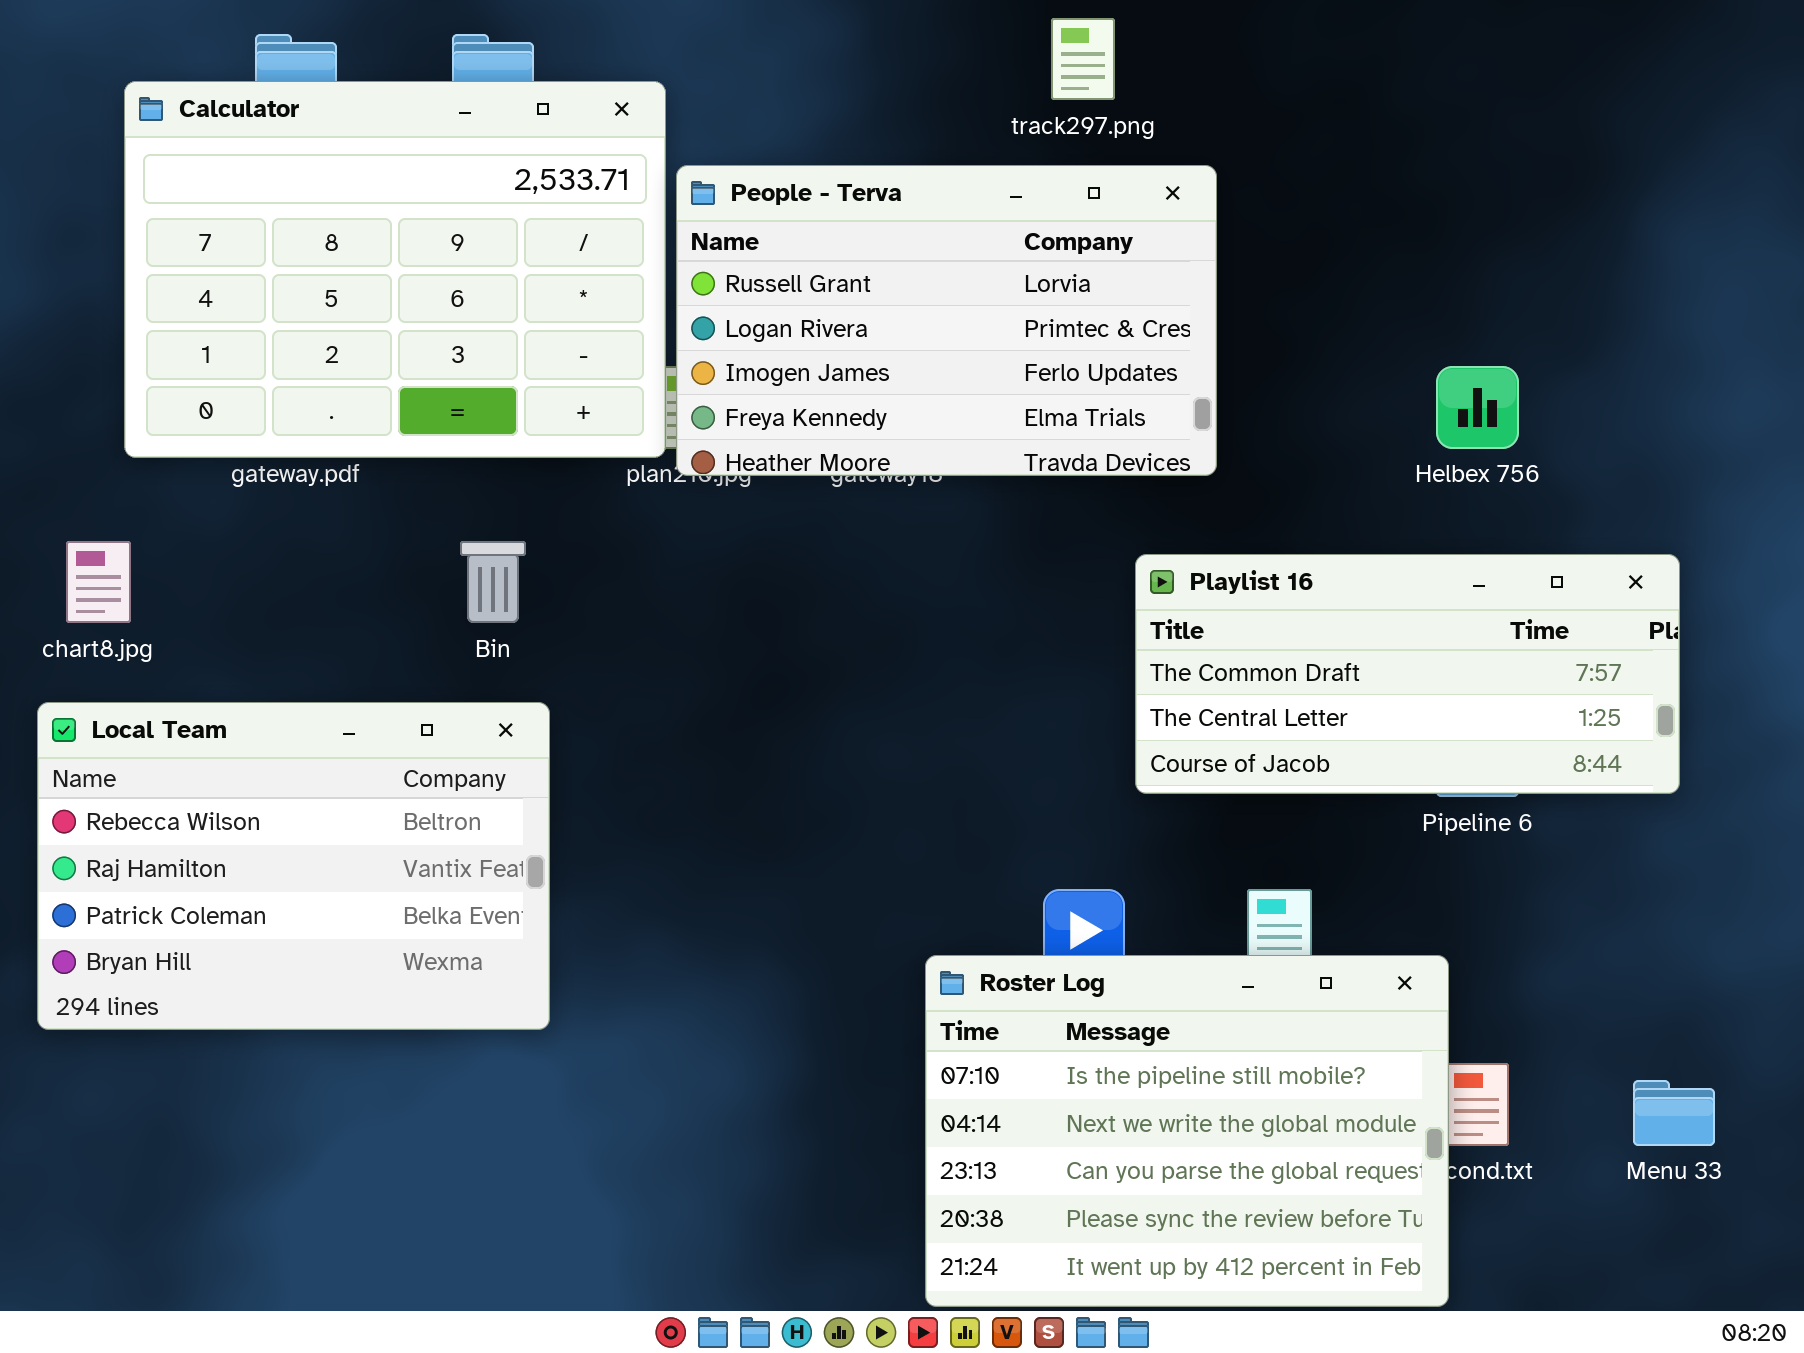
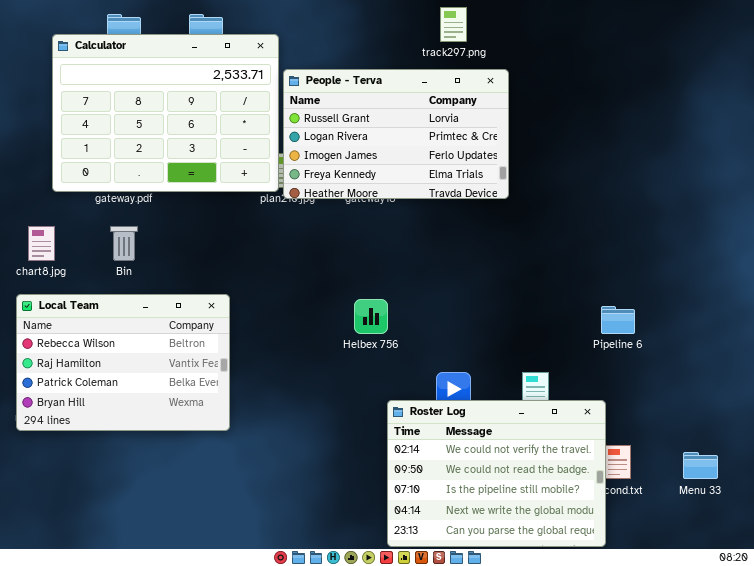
Helbex 756: [1436,366,1519,449] -> [354,299,388,334], moved
Bin: [460,541,526,623] -> [110,226,138,261], moved
Playlist 16: [1135,554,1680,794] -> none, closed
Roster Log: [925,955,1449,1307] -> [387,400,606,547], scrolled up 2 rows

